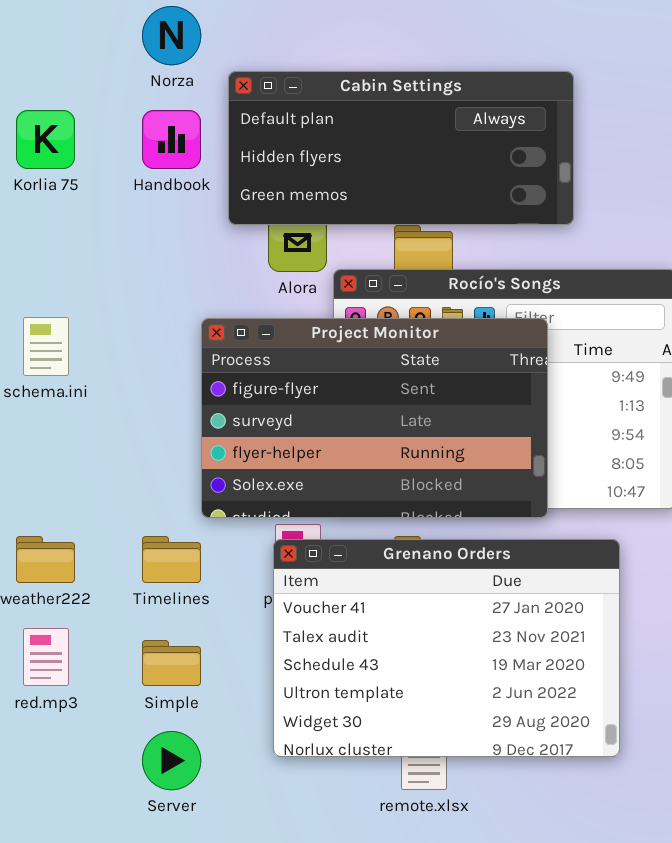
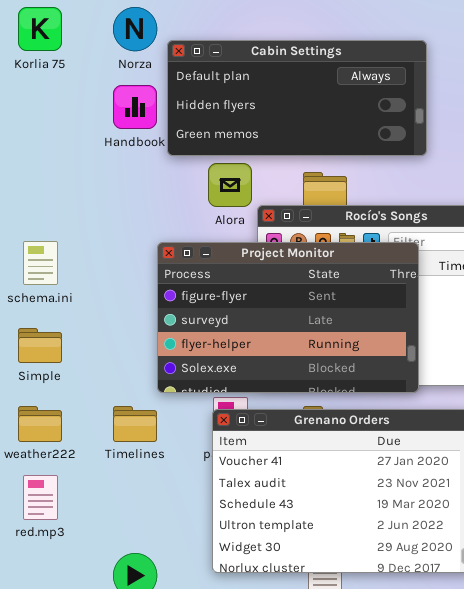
Cabin Settings: [228,71,574,225] -> [167,40,427,156], moved
Korlia 75: [16,110,75,169] -> [18,7,62,51], moved
Simple: [142,640,201,686] -> [18,328,62,363], moved

